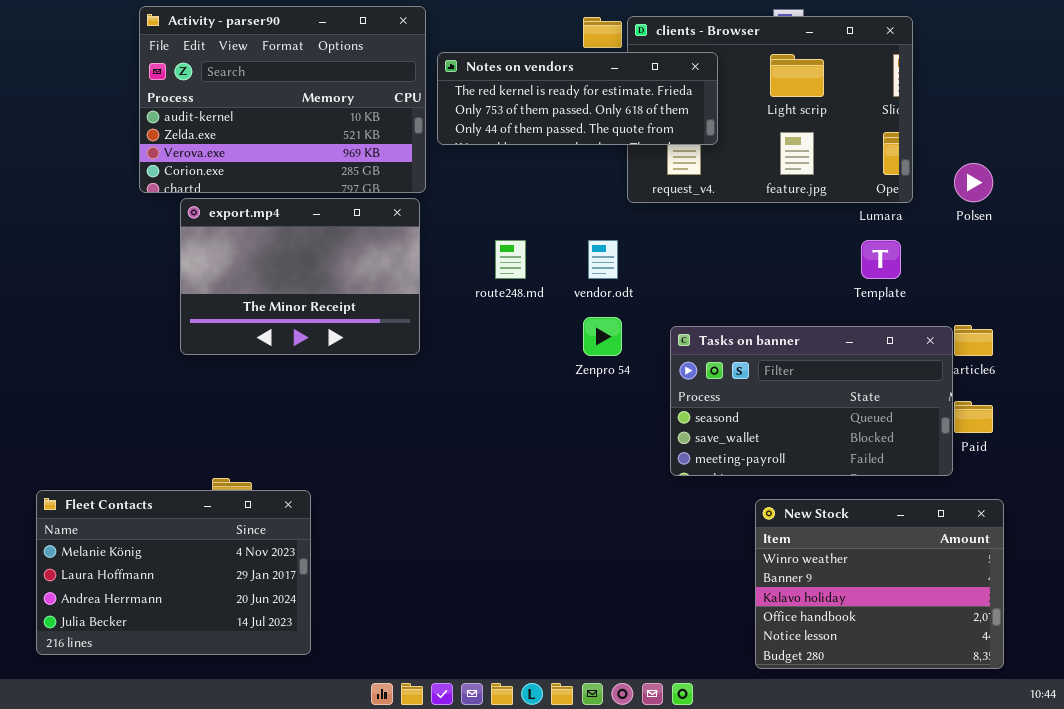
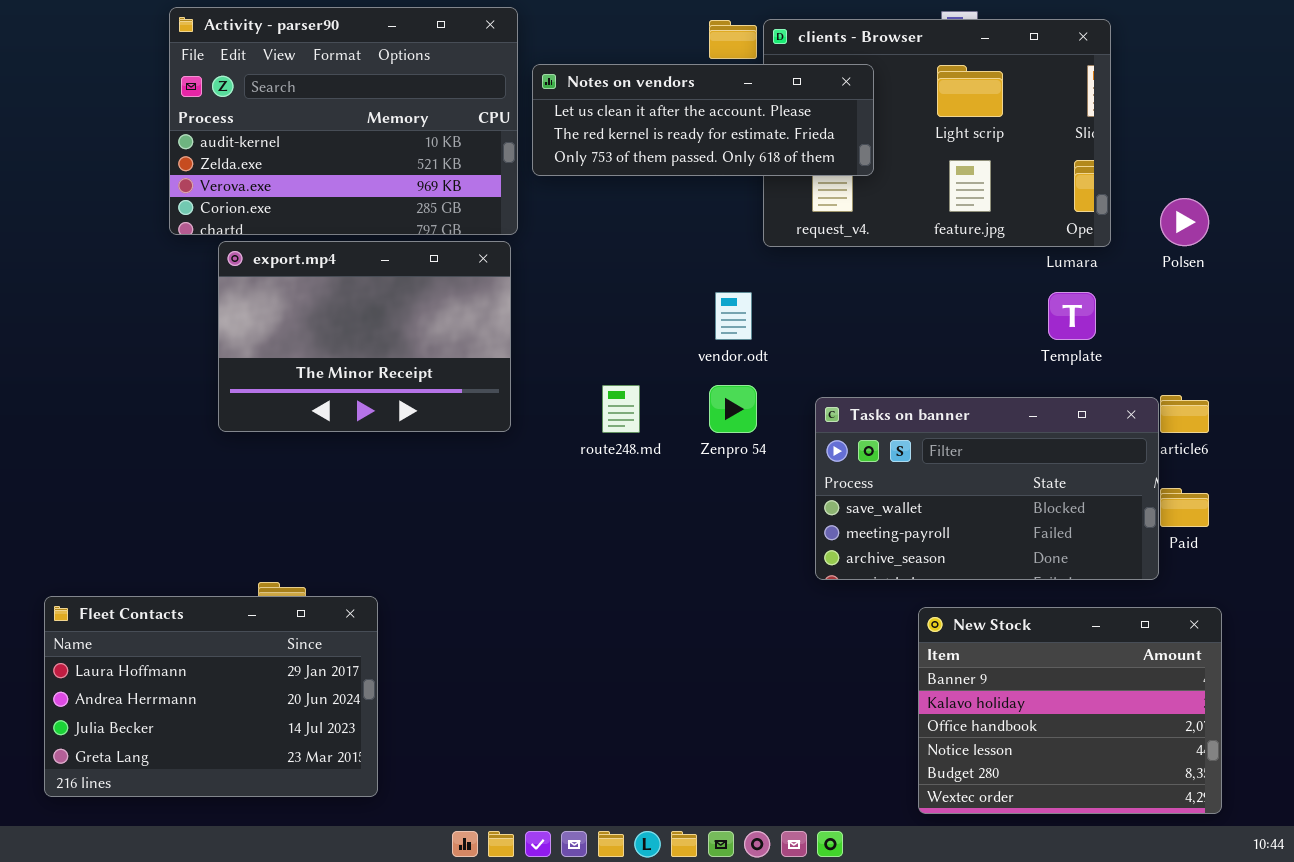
Notes on vendors: [437,52,718,145] -> [532,64,874,176], scrolled up 1 row
route248.md: [495,240,526,279] -> [602,385,640,433], moved
Tasks on banner: [670,326,953,476] -> [815,397,1159,580], scrolled down 1 row
Fleet Contacts: [36,490,311,655] -> [44,596,378,797], scrolled down 1 row
New Stock: [755,499,1004,669] -> [918,607,1222,814], scrolled down 1 row

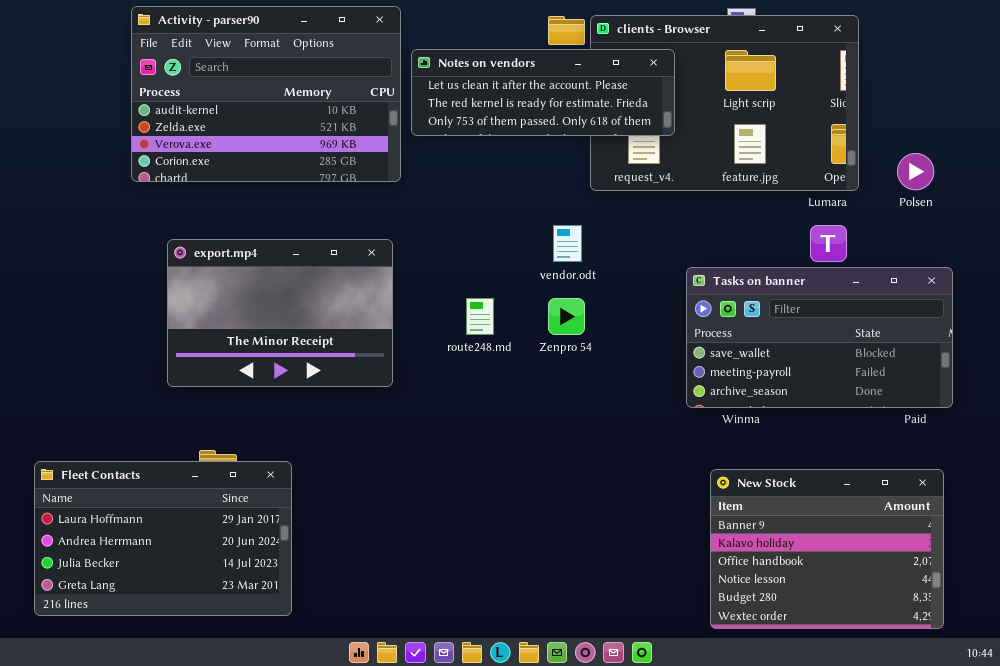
export.mp4: [218,241,511,432] -> [167,239,393,387], moved
Tasks on banner: [815,397,1159,580] -> [686,267,953,408], moved

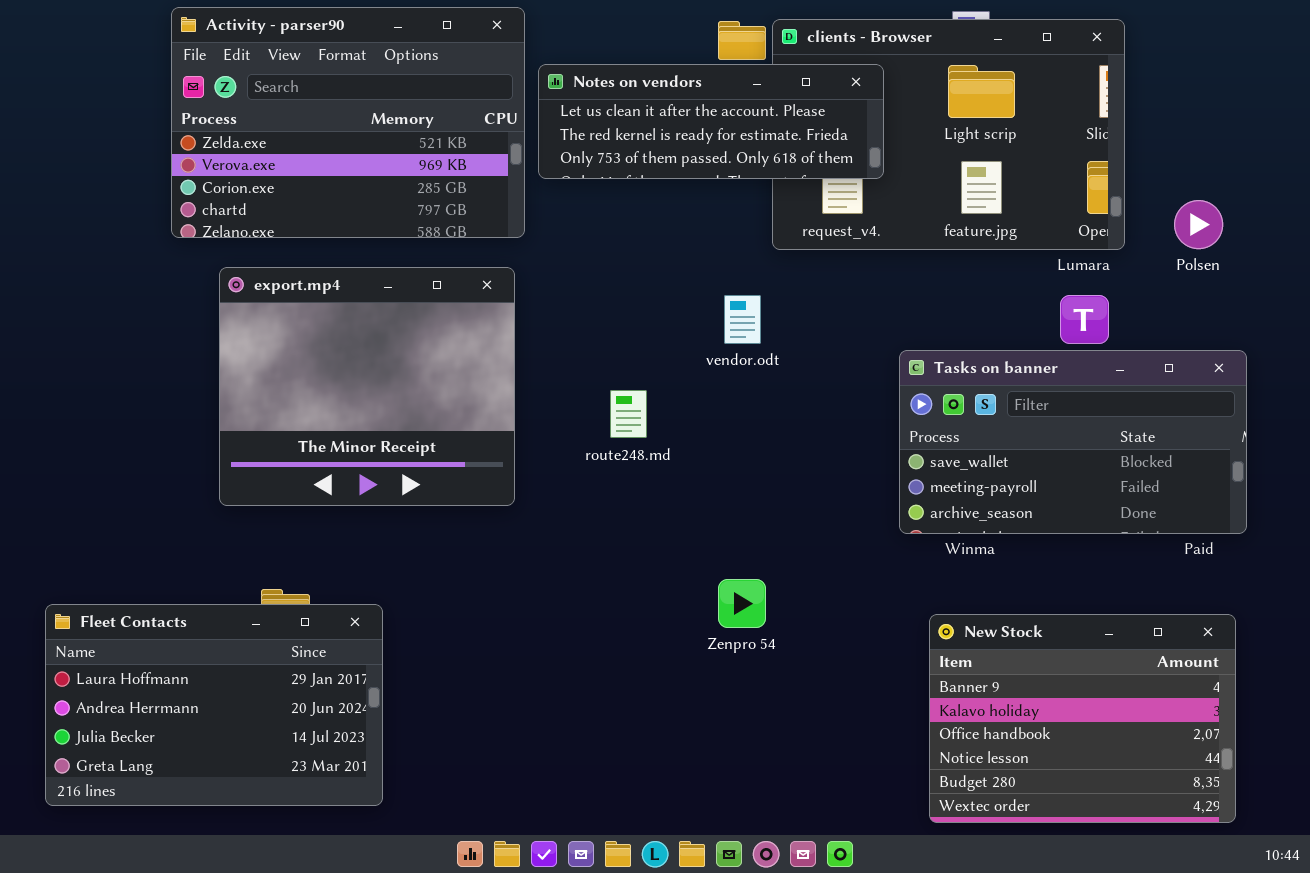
Activity - parser90: [131,6,401,182] -> [171,7,525,238], scrolled down 1 row
export.mp4: [167,239,393,387] -> [219,267,515,506], resized
Zenpro 54: [548,298,585,335] -> [718,579,766,628], moved

